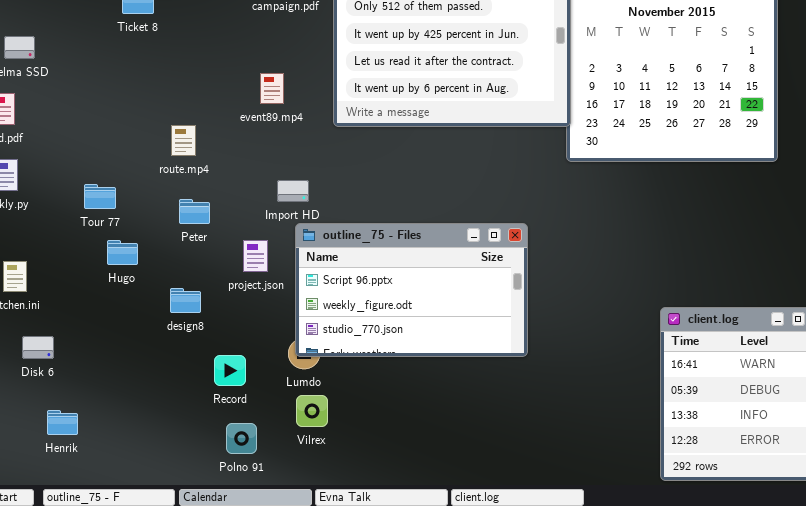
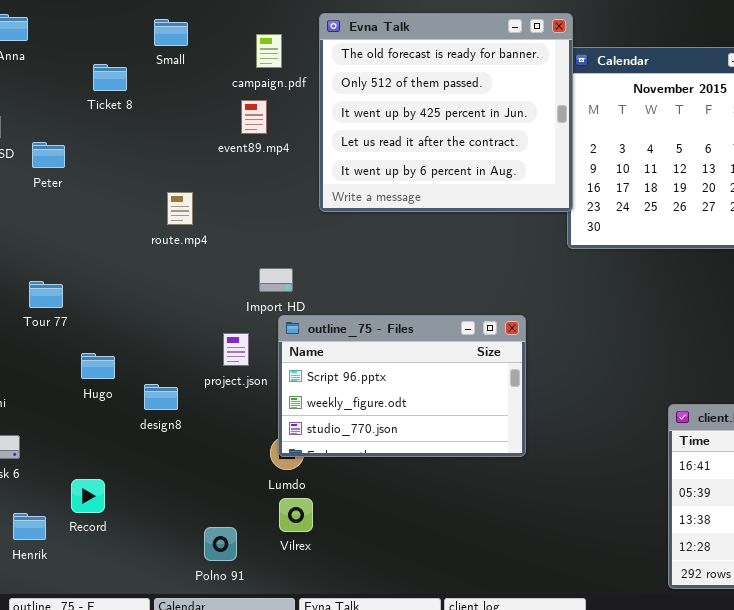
event89.mp4: [260,73,284,104] -> [241,100,267,134], moved
route.mp4: [171,125,196,156] -> [167,192,193,225], moved
Tour 77: [84,184,116,209] -> [29,281,63,308], moved
Peter: [179,199,210,224] -> [32,142,65,168], moved
Hugo: [107,240,138,265] -> [81,353,115,379], moved
Record: [214,355,246,386] -> [71,479,105,513], moved

